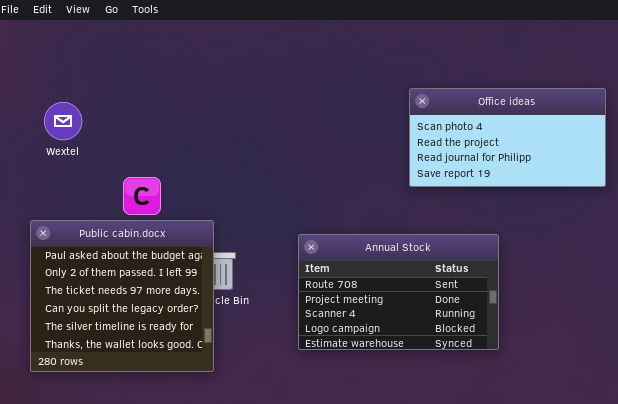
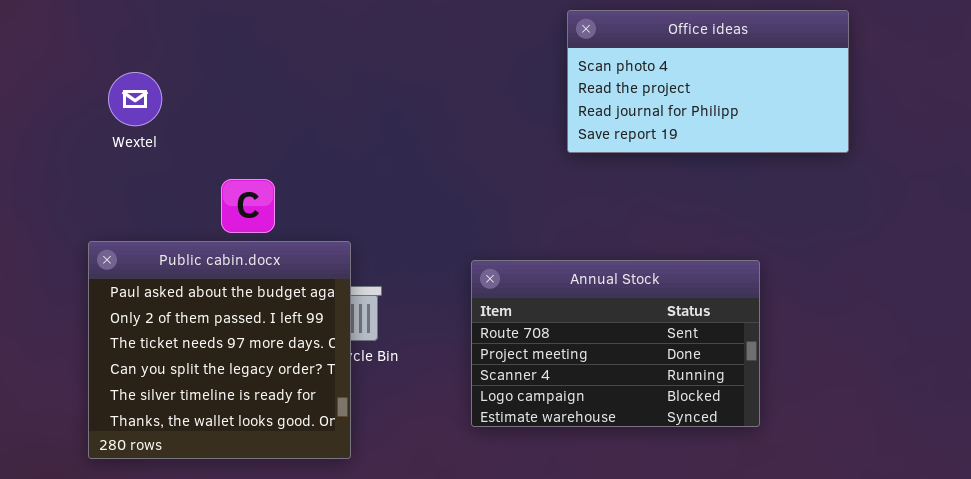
Office ideas: [409,88,606,187] -> [567,10,849,153], moved

